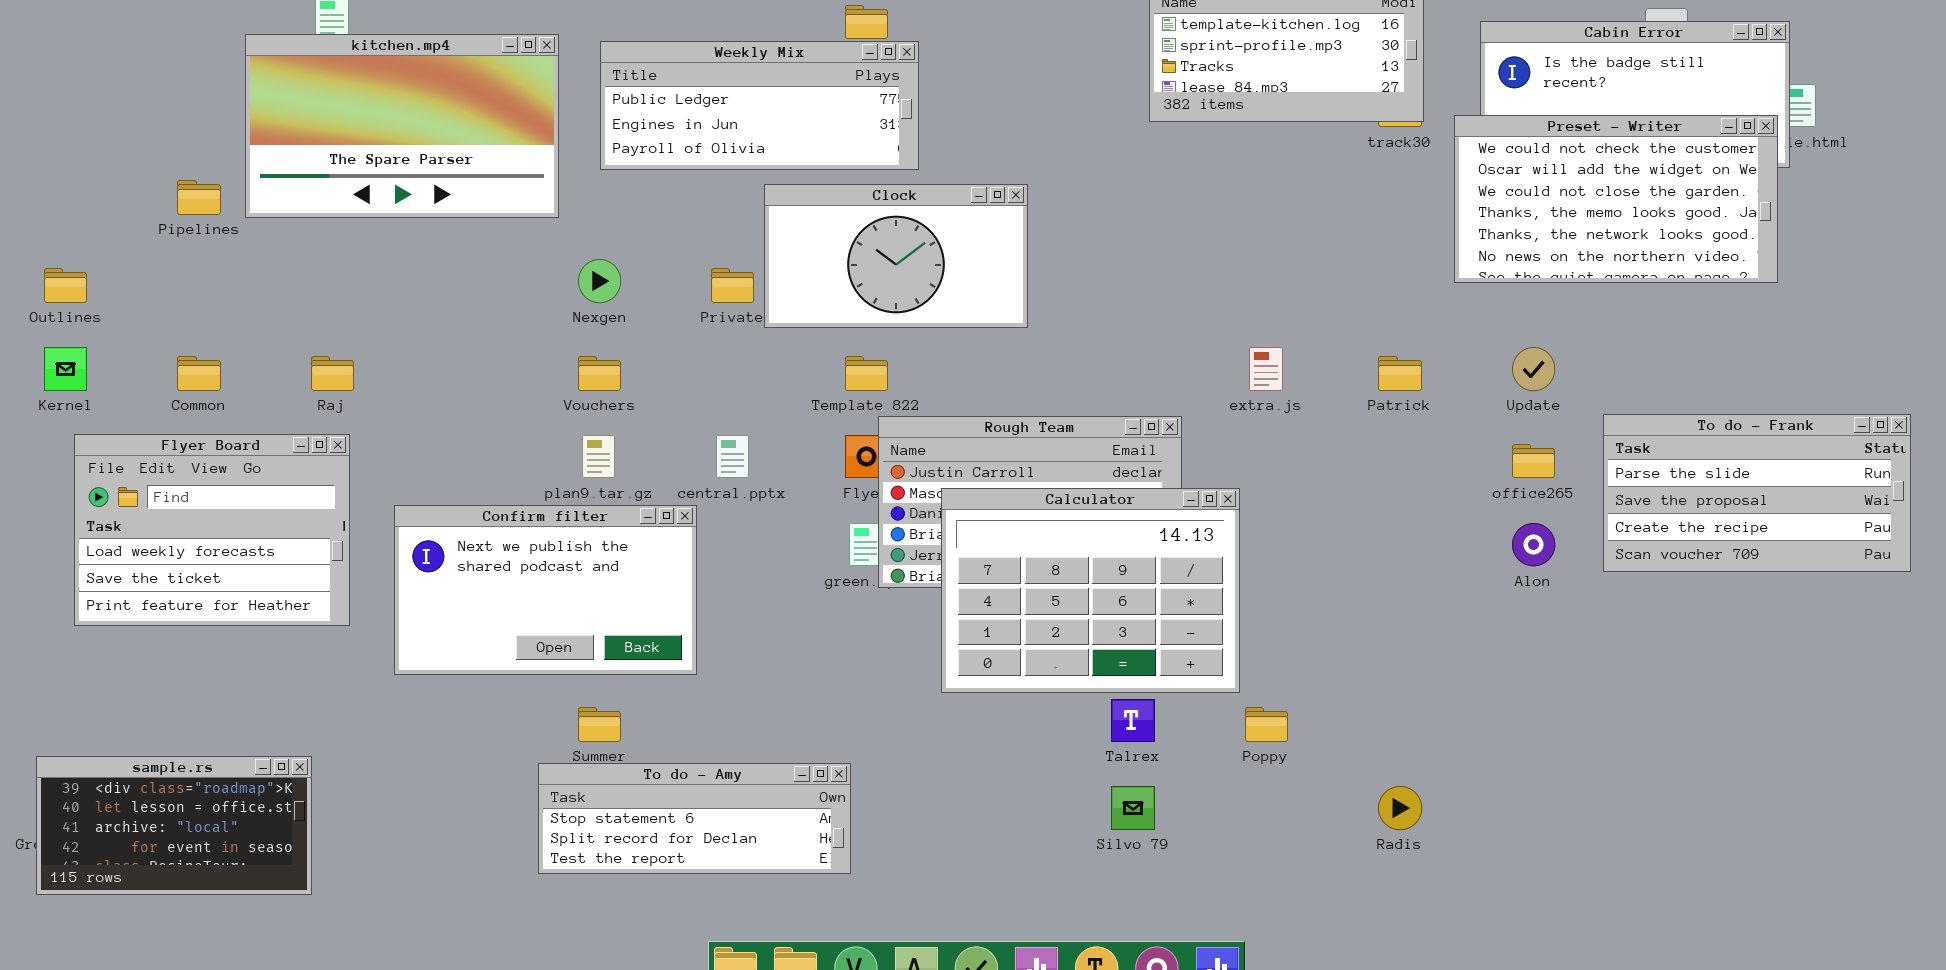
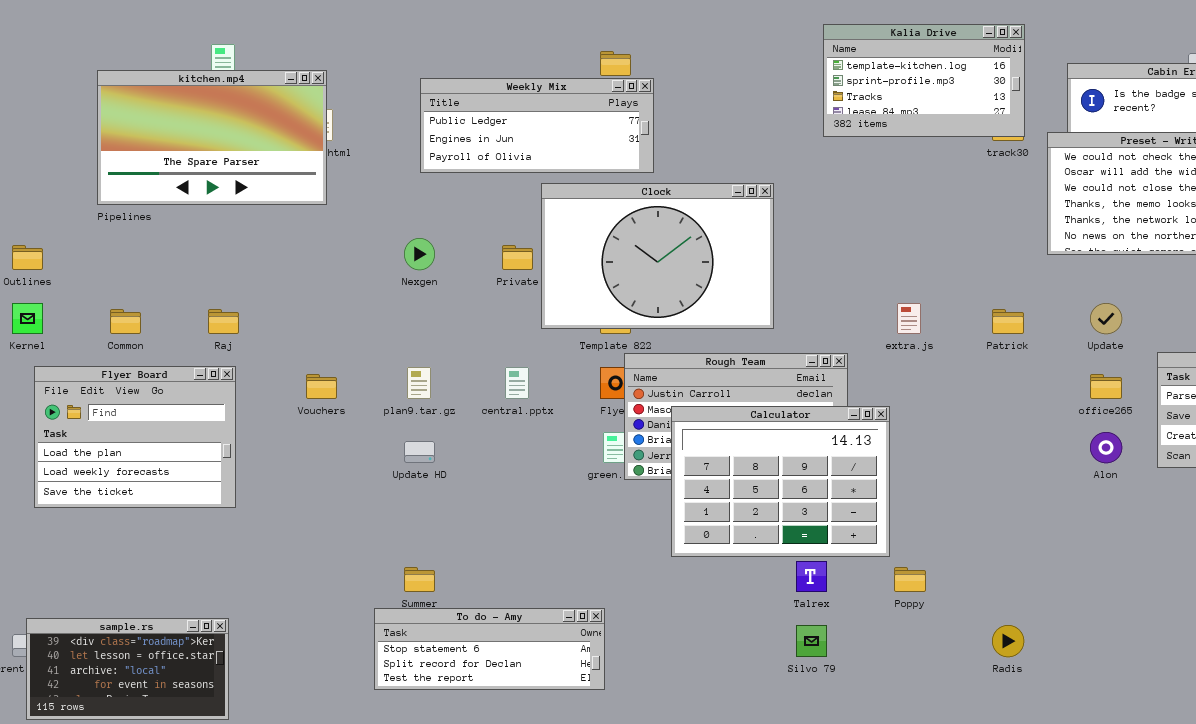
kitchen.mp4: [245,34,559,218] -> [97,70,327,205], moved
Clock: [764,184,1028,328] -> [541,183,774,329], resized
Vouchers: [578,356,621,391] -> [306,374,337,399], moved
Flyer Board: [74,434,350,626] -> [34,366,236,508], scrolled up 1 row
Confirm filter: [394,505,697,675] -> none, closed
sample.rs: [36,756,312,895] -> [26,618,229,720], moved

